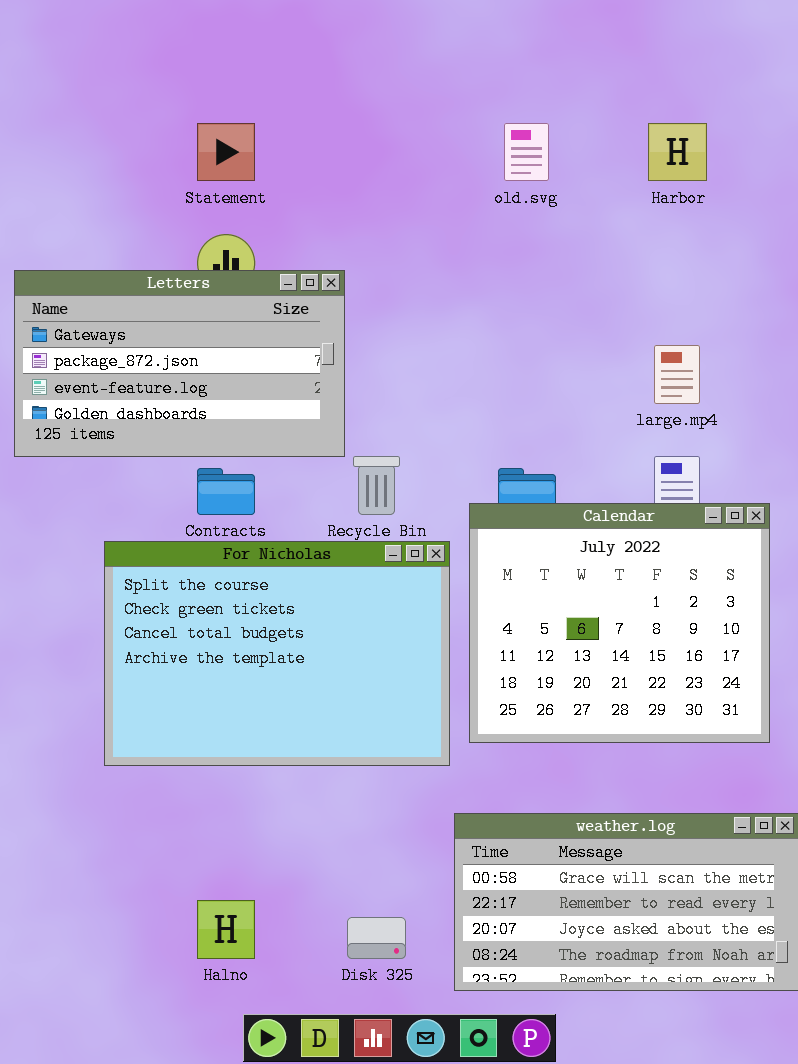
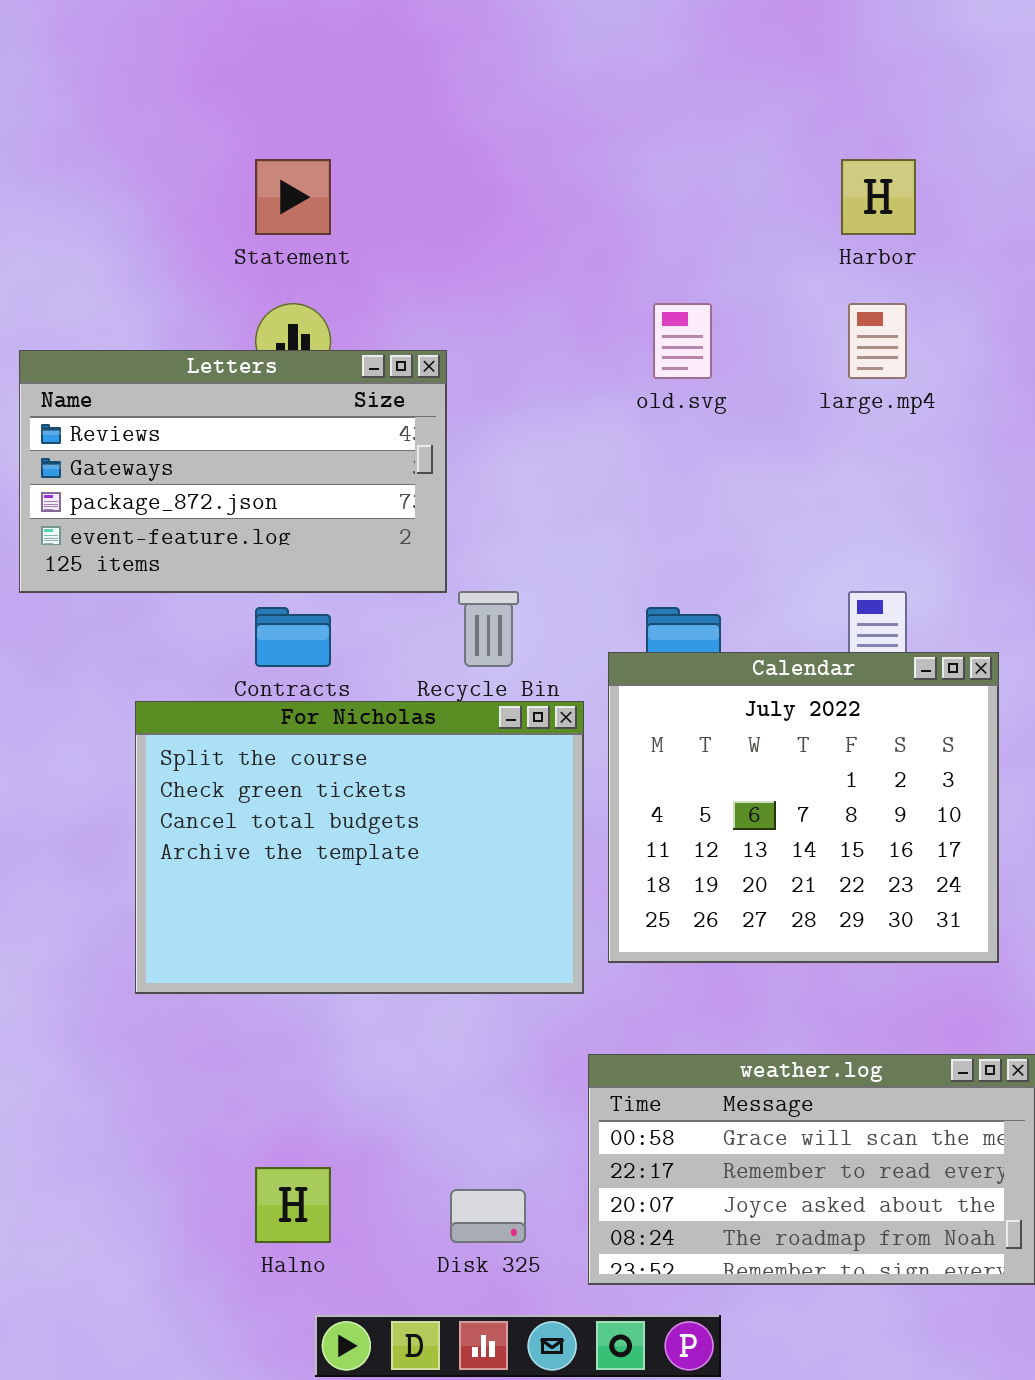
old.svg: [504,123,549,181] -> [653,303,712,379], moved
Letters: [14,270,345,457] -> [19,350,447,593], scrolled up 1 row
large.mp4: [654,345,700,404] -> [848,303,907,379], moved

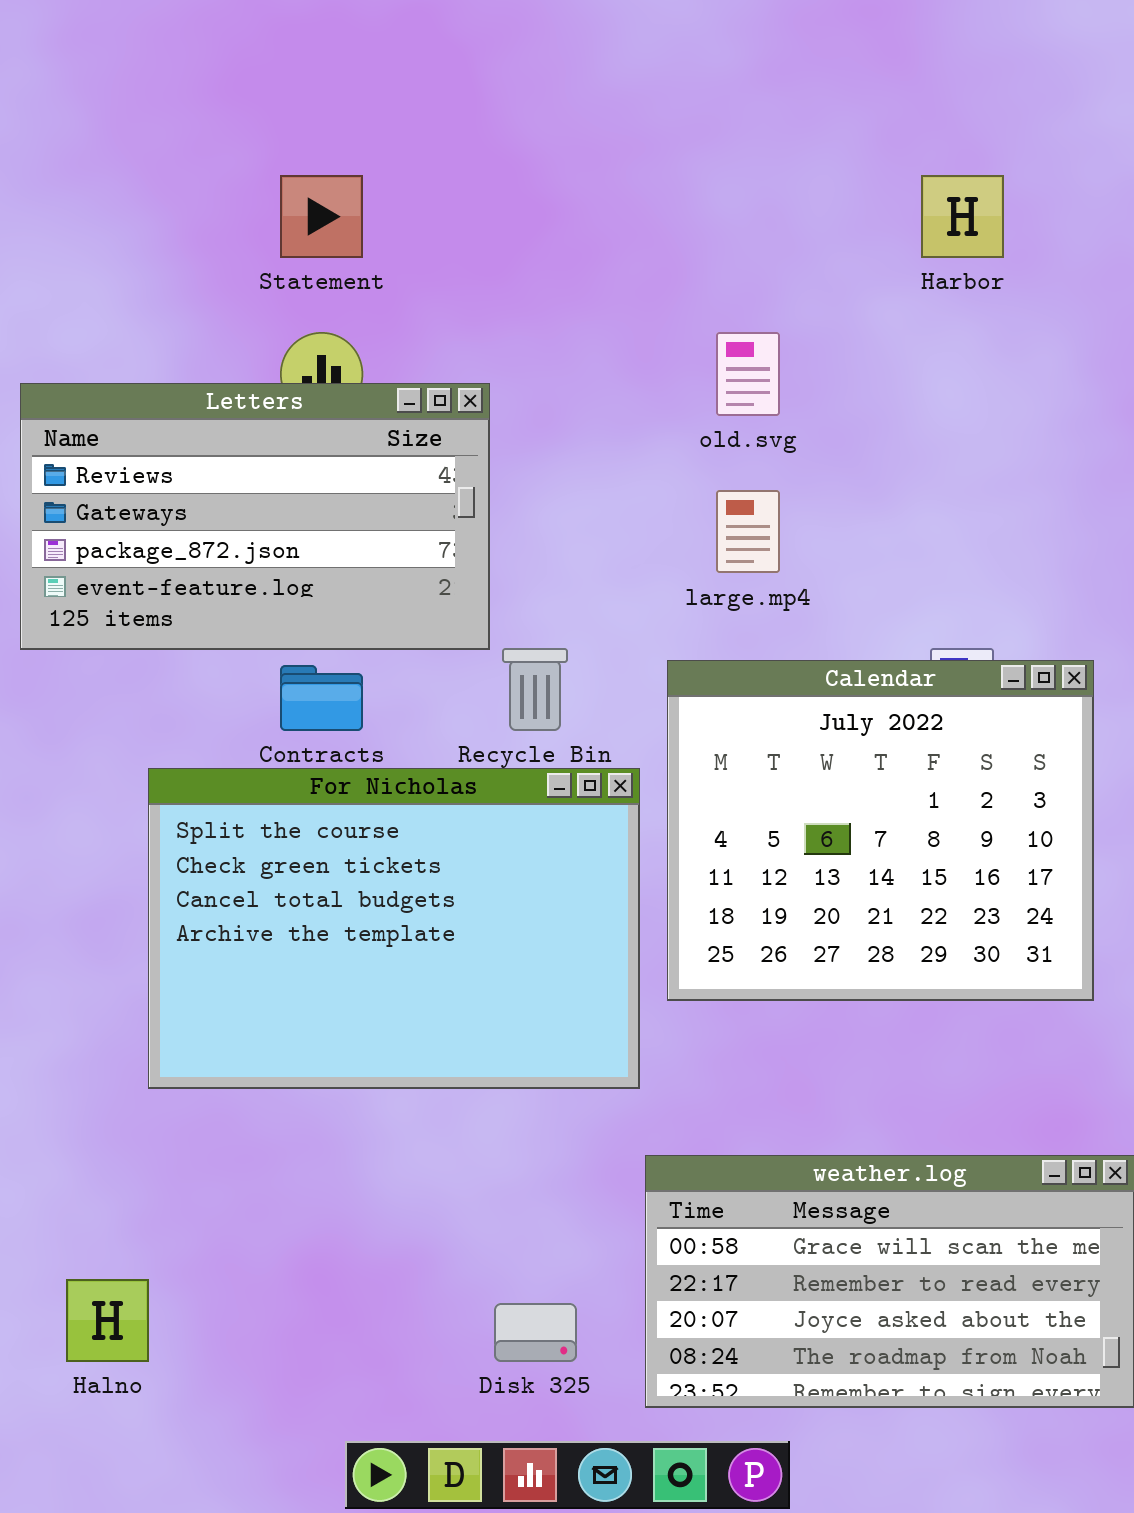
large.mp4: [848,303,907,379] -> [716,490,780,573], moved
Calendar: [608,652,999,963] -> [667,660,1094,1001], moved
Halno: [255,1167,331,1243] -> [66,1279,149,1362], moved

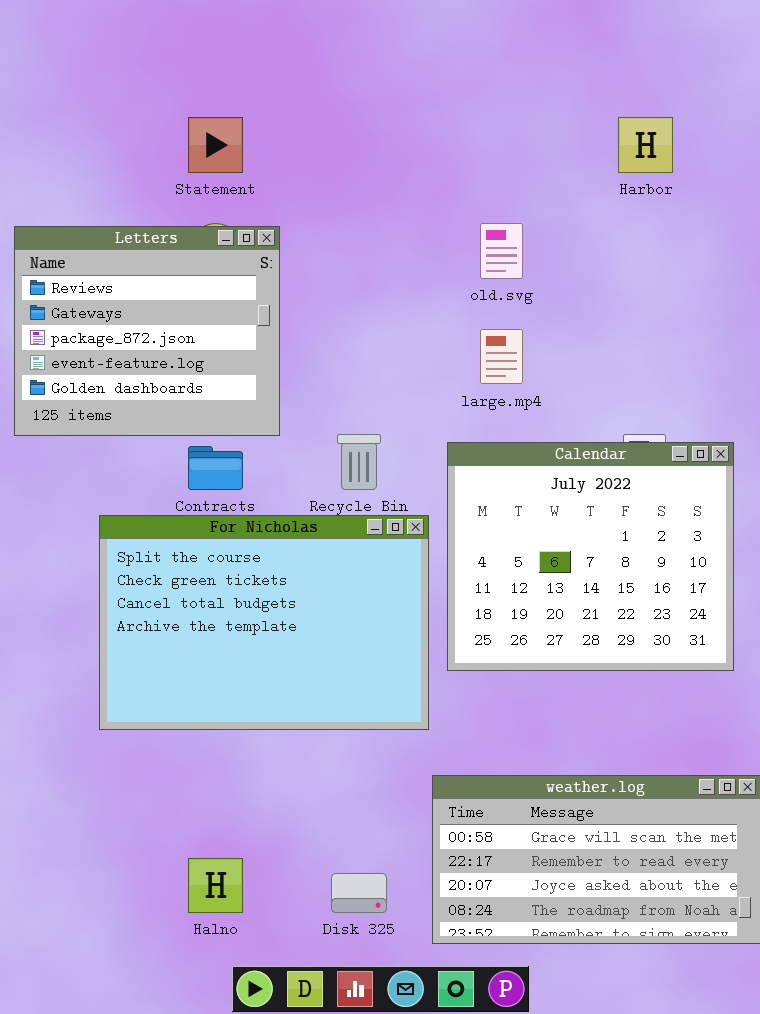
Letters: [20,383,490,650] -> [14,226,280,436], resized
Halno: [66,1279,149,1362] -> [188,858,243,913], moved

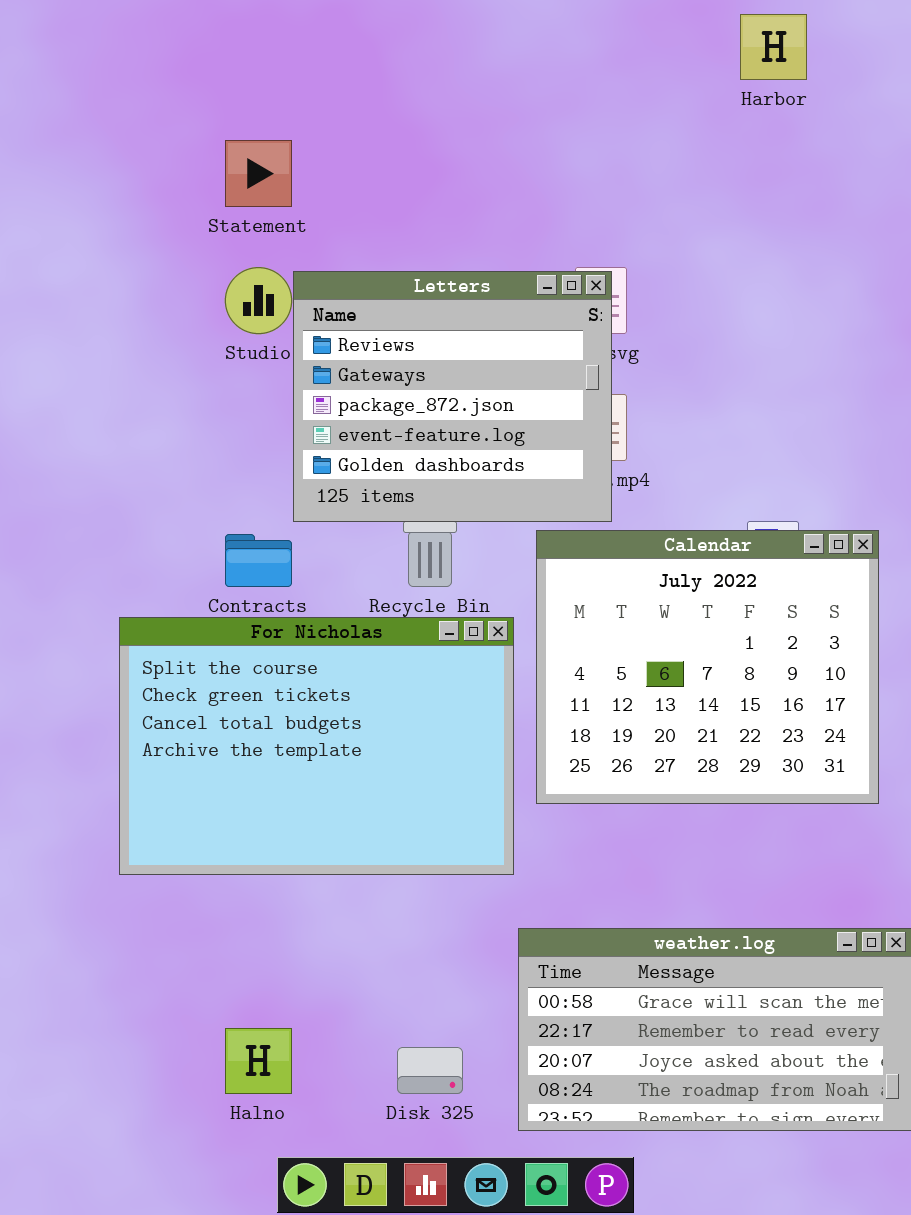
Harbor: [618,117,673,173] -> [740,14,807,80], moved
Letters: [14,226,280,436] -> [293,271,612,522], moved

